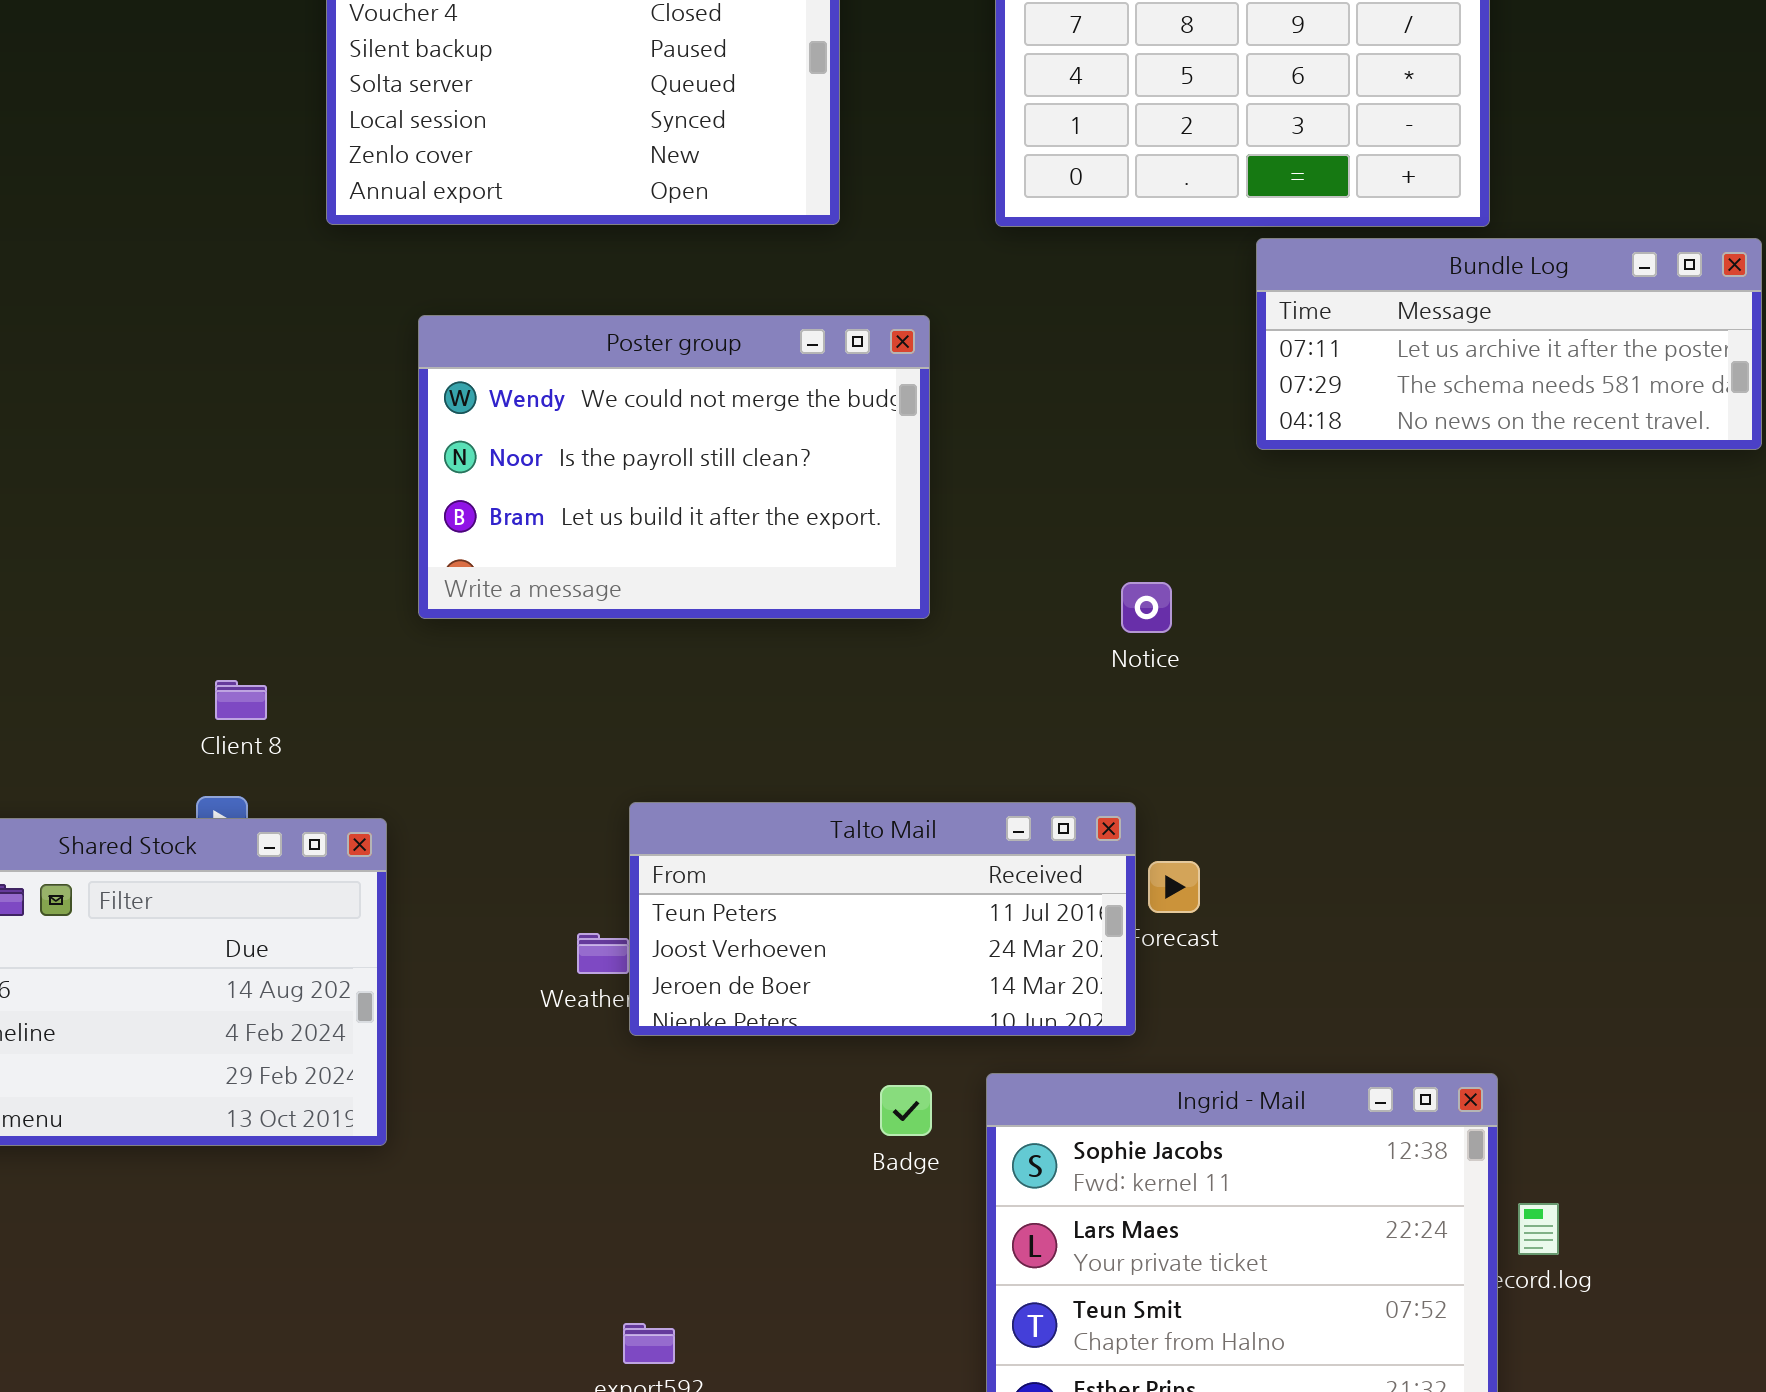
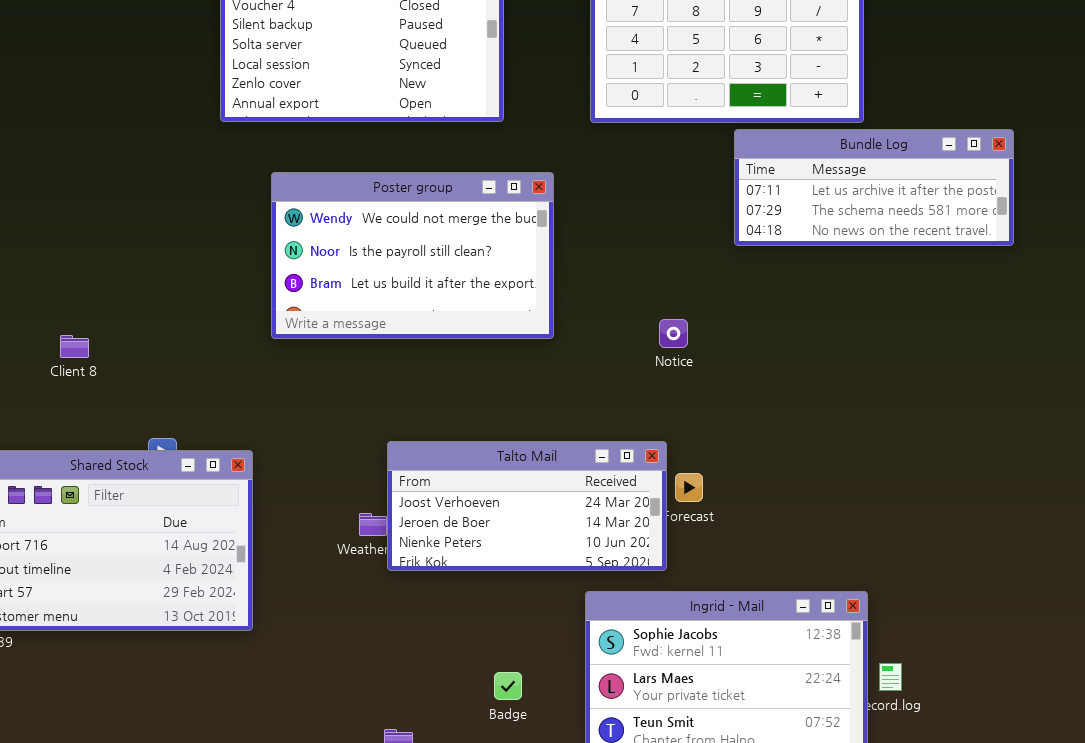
Client 8: [215,680,267,720] -> [60,335,89,358], moved
Talto Mail: [629,802,1136,1036] -> [387,441,667,571], scrolled down 1 row
Badge: [880,1085,932,1136] -> [494,672,522,700], moved

